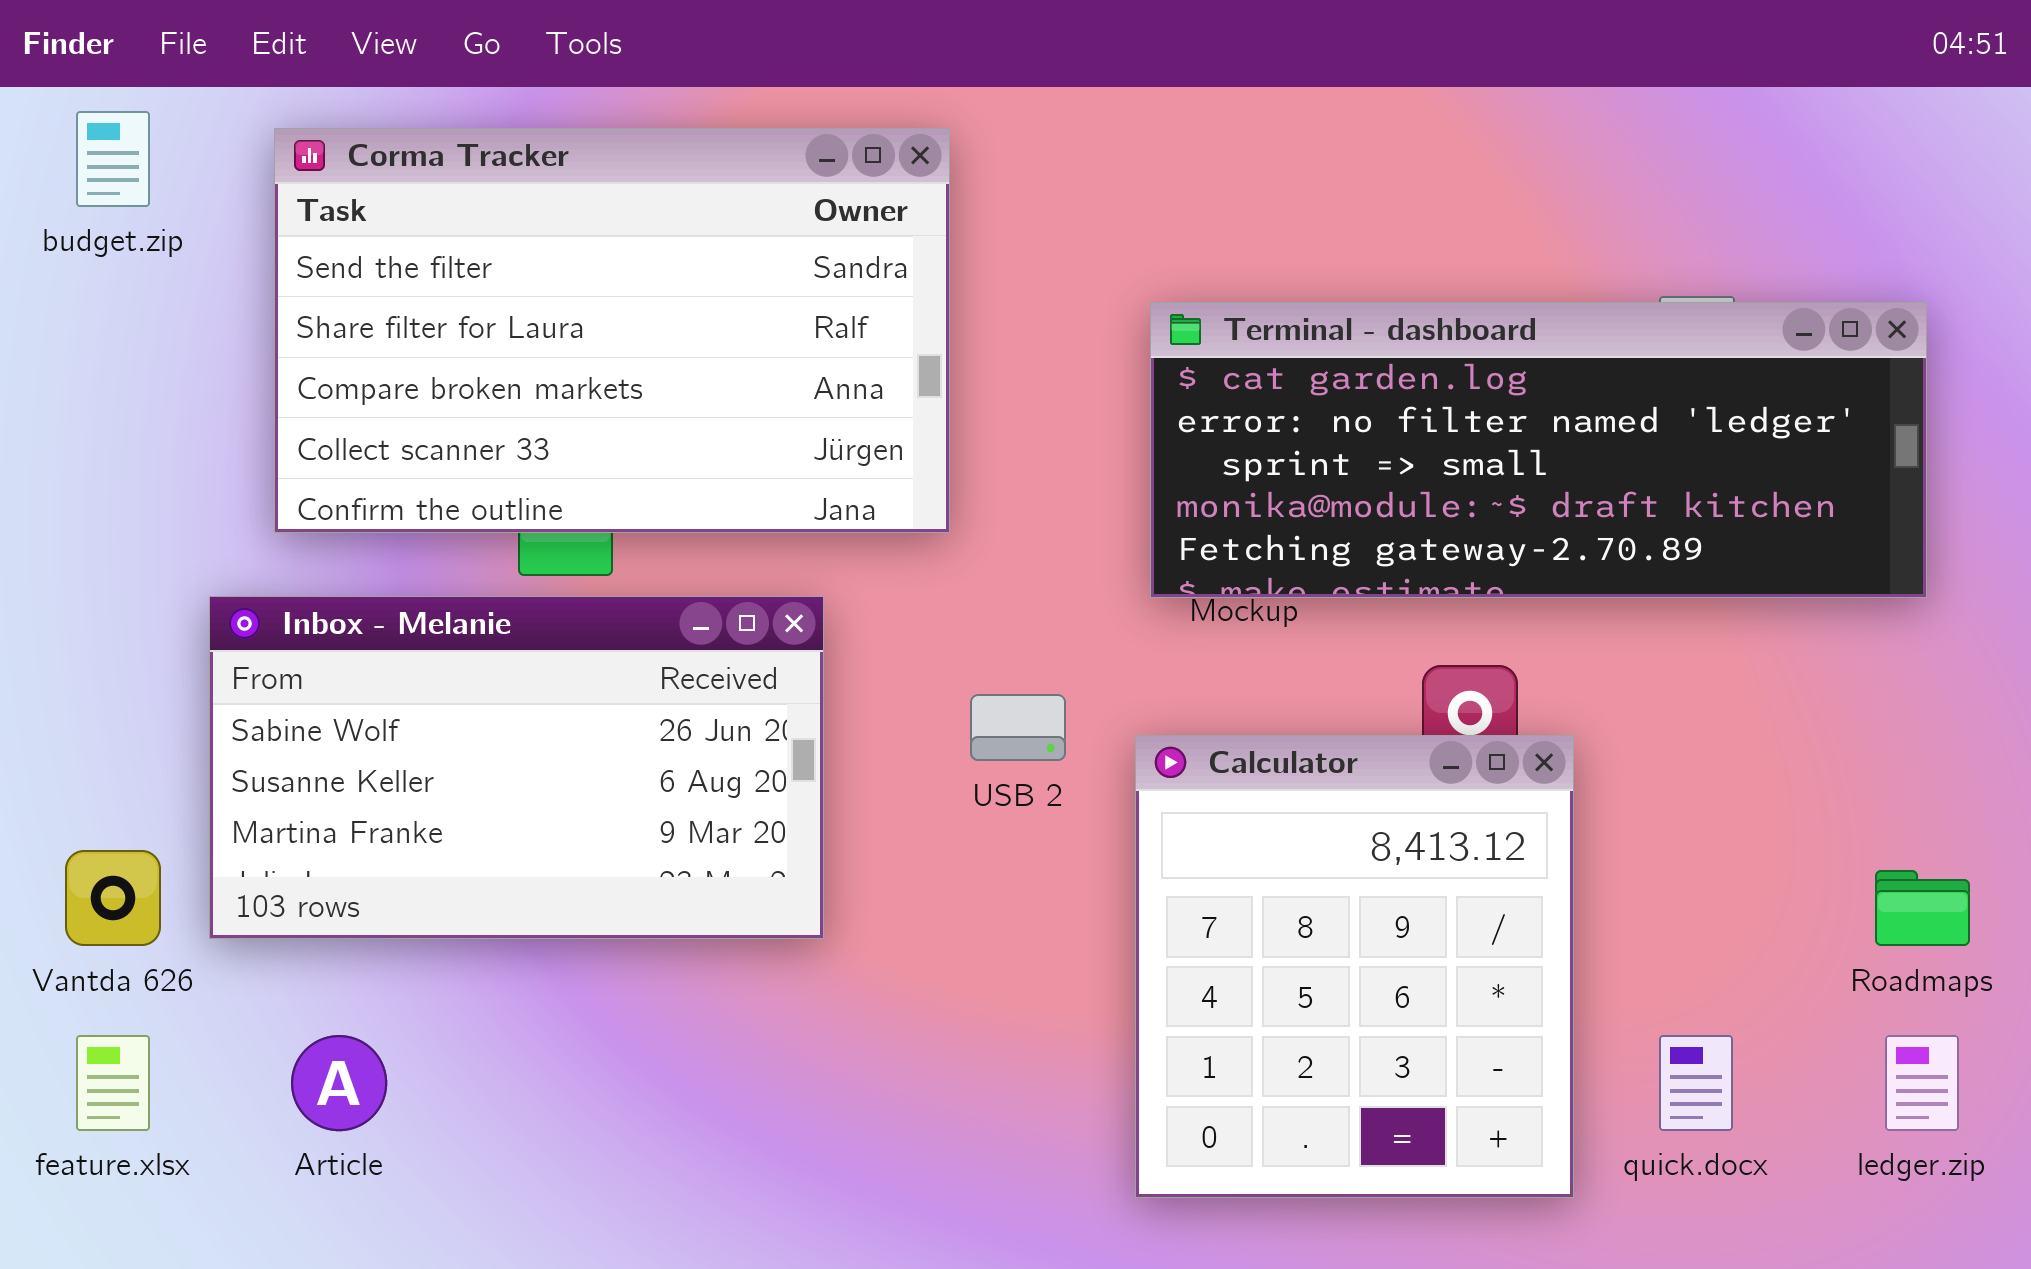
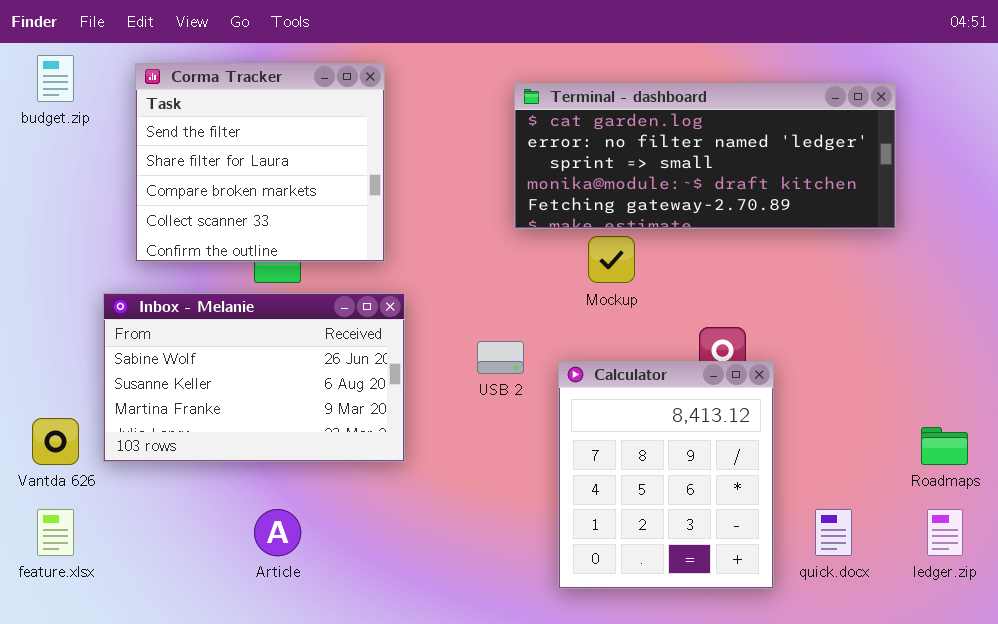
Corma Tracker: [274,128,950,533] -> [135,63,385,262], resized
Terminal - dashboard: [1150,302,1927,598] -> [514,83,896,229], moved
Article: [291,1035,387,1131] -> [254,509,301,556], moved

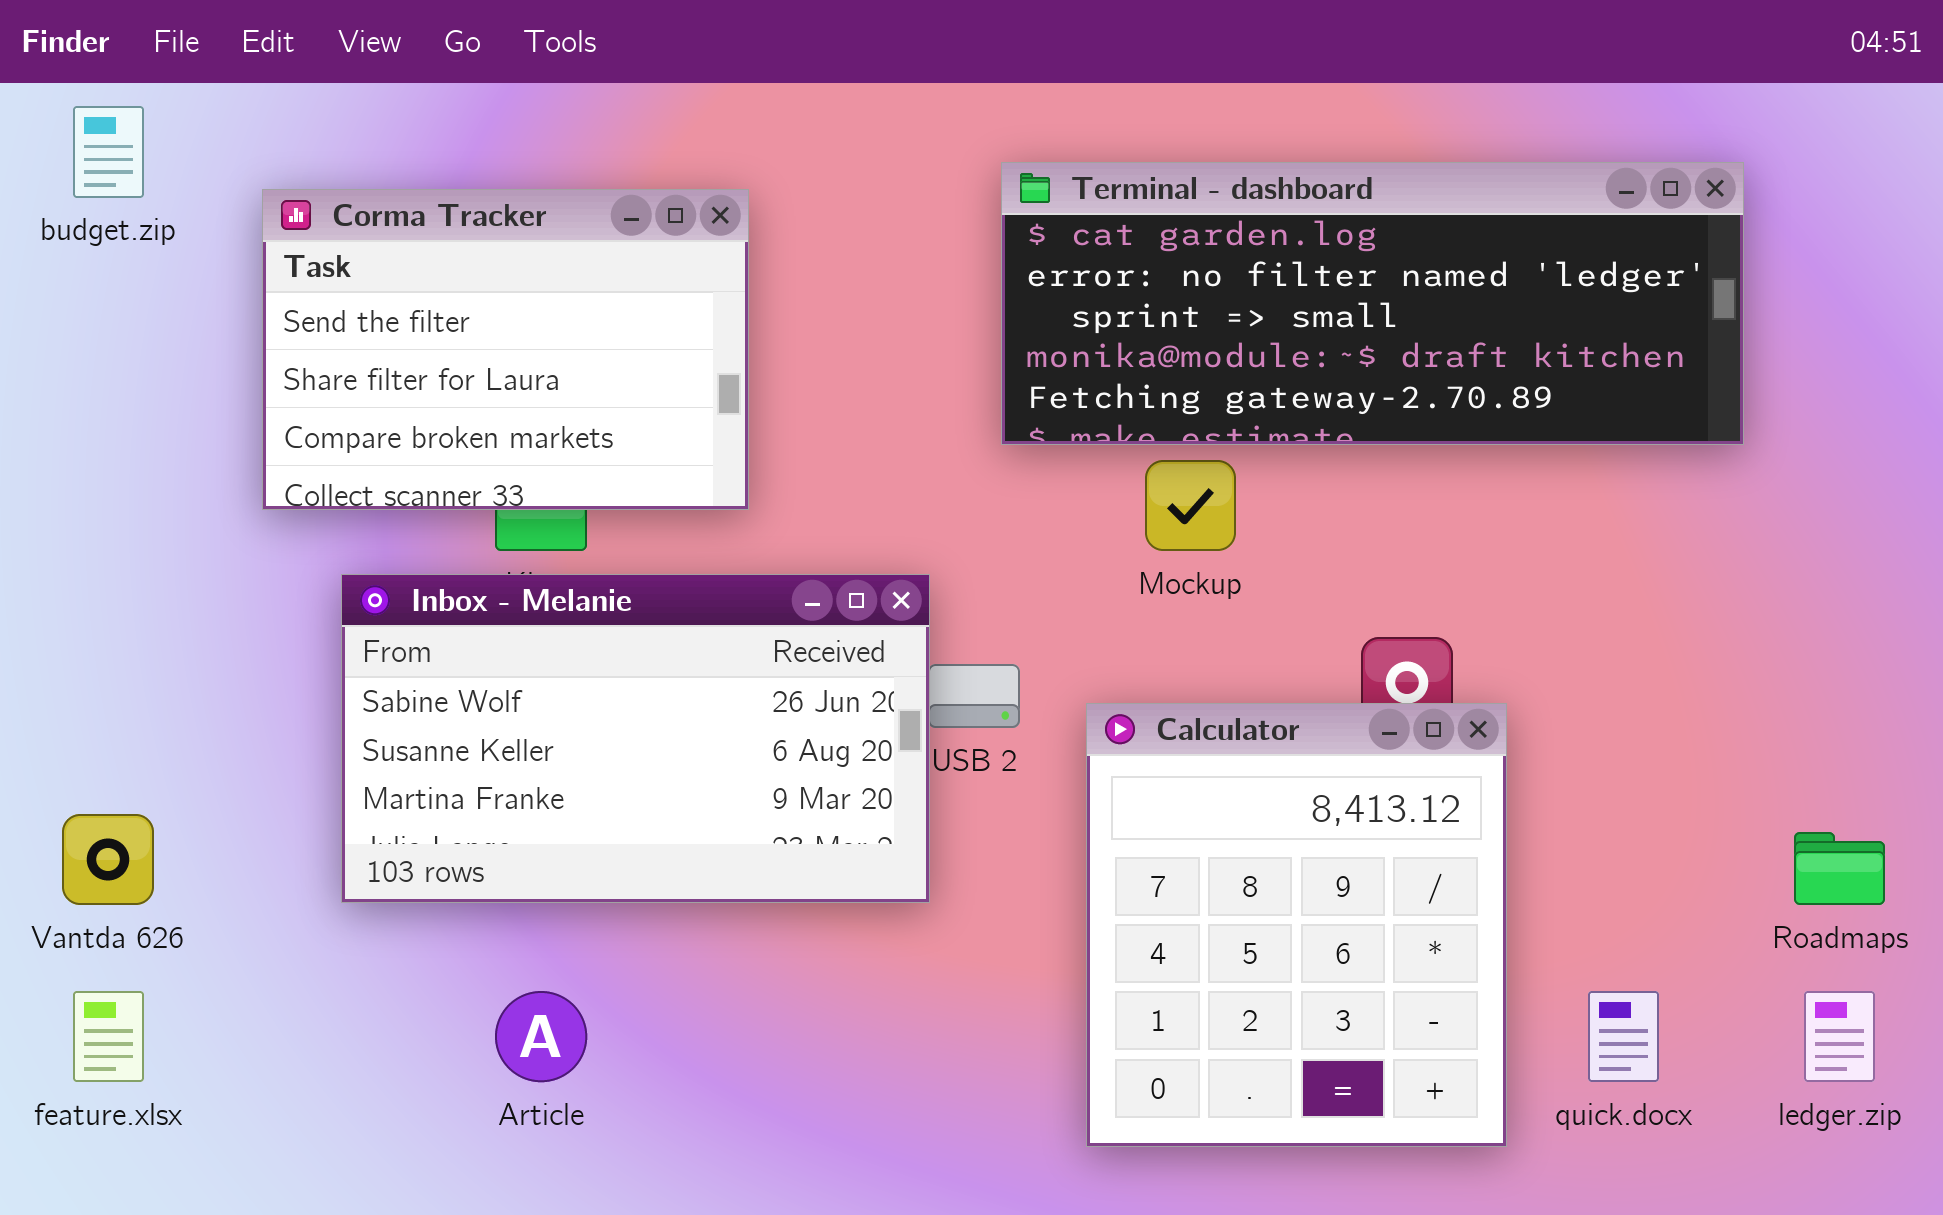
Corma Tracker: [135,63,385,262] -> [262,189,749,510], resized
Inbox - Melanie: [103,293,405,462] -> [341,574,930,903], moved

